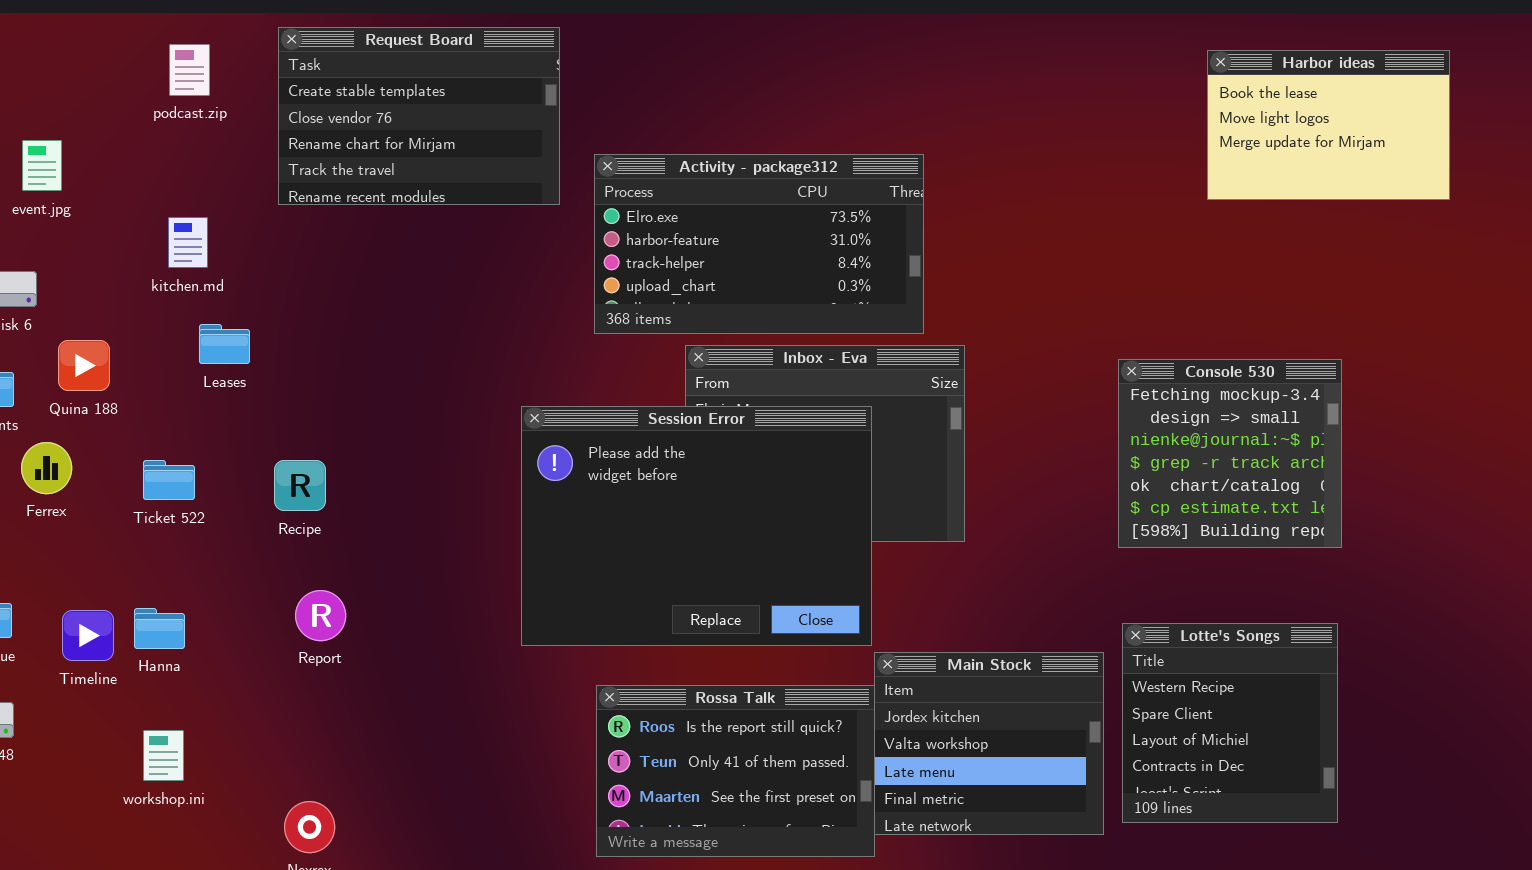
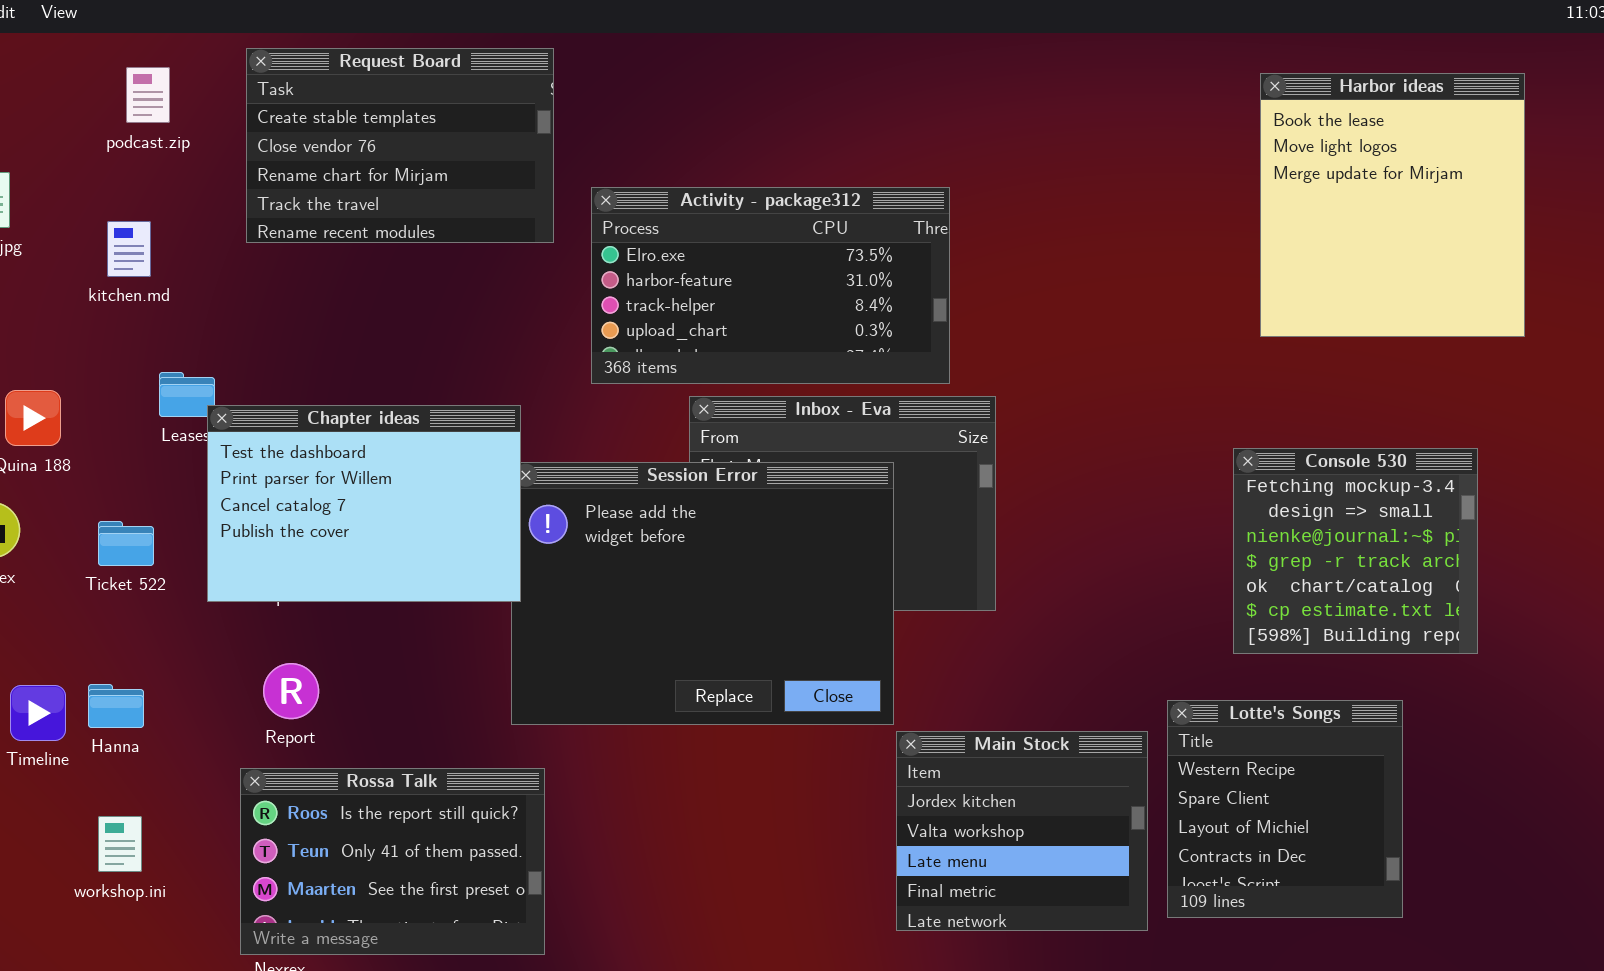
Harbor ideas: [1207,50,1450,200] -> [1260,73,1525,337], resized
kitchen.md: [168,217,208,268] -> [107,221,151,277], moved
Chapter ideas: none -> [207,405,521,602], opened
Console 530: [1118,359,1342,548] -> [1233,448,1478,654], moved
Rossa Talk: [596,685,875,857] -> [240,768,545,955], moved

